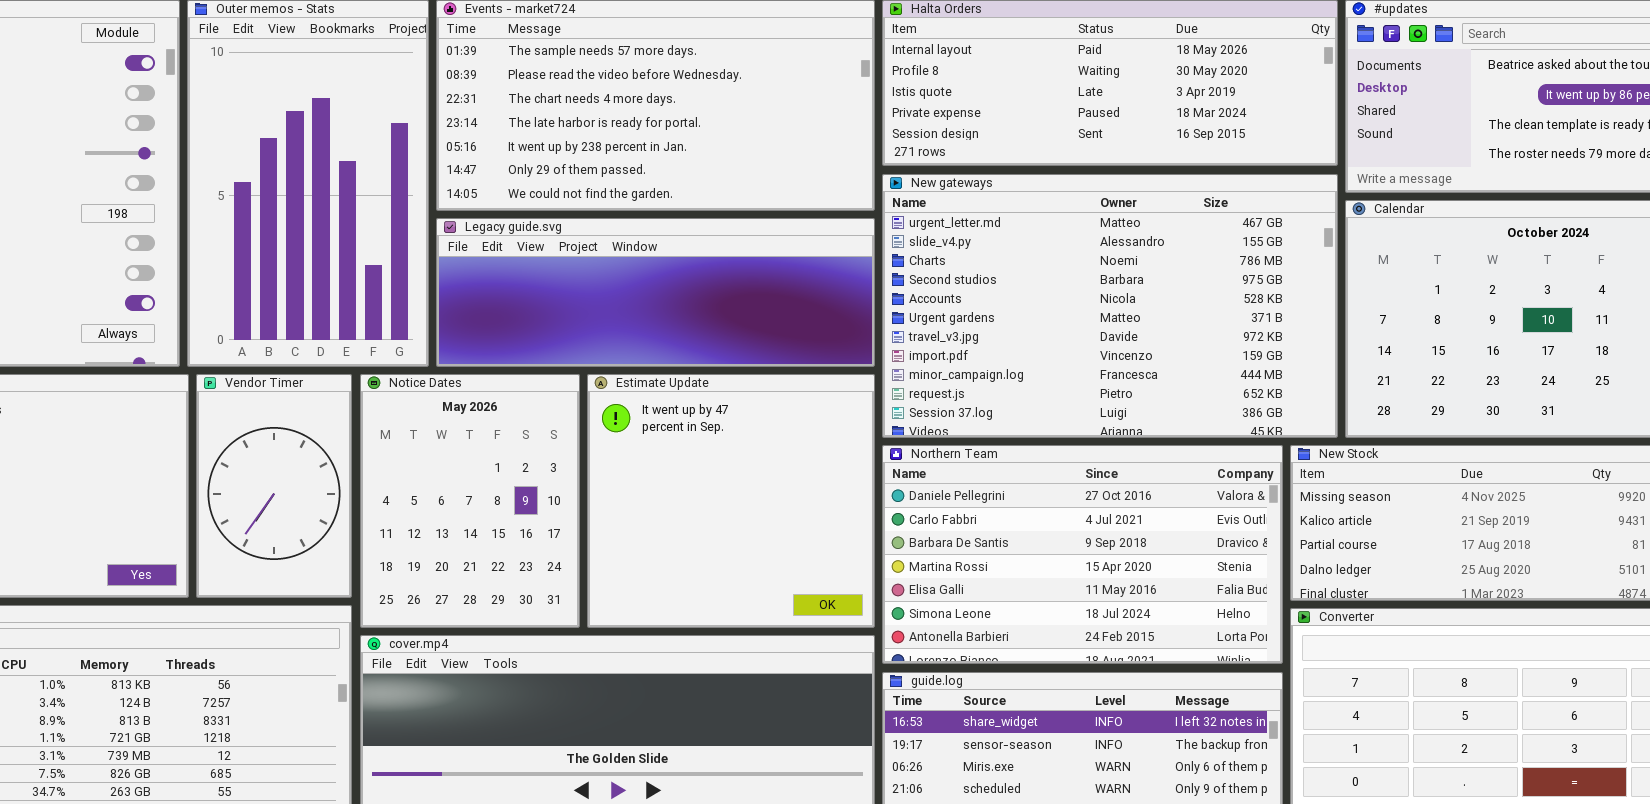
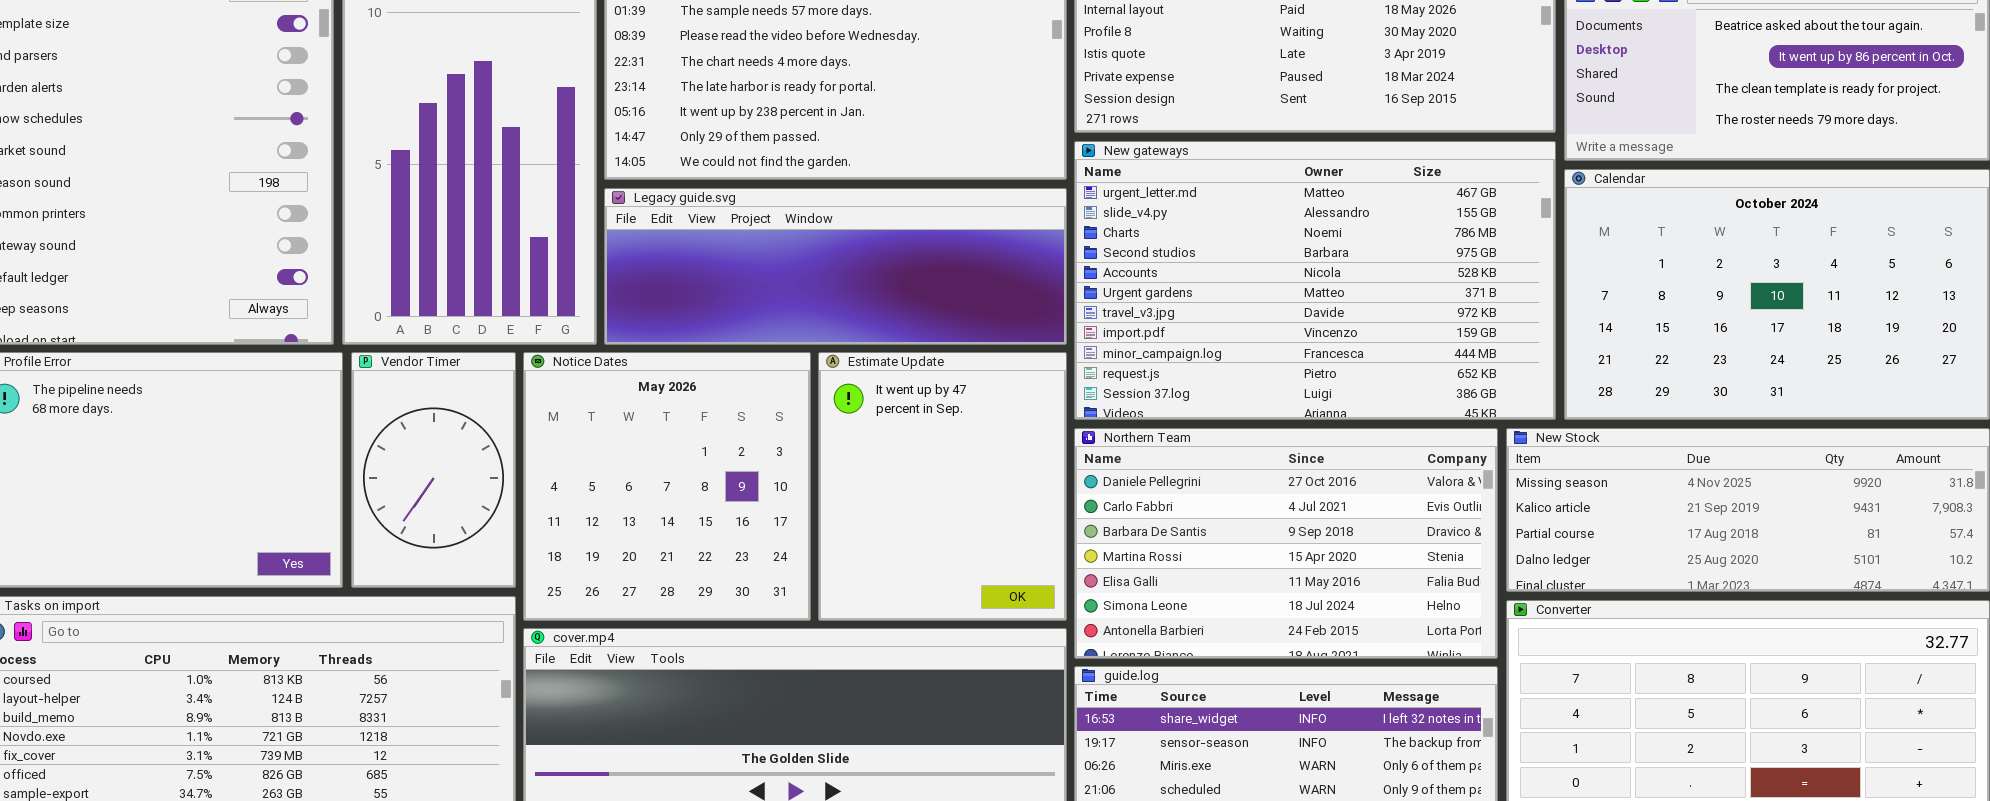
Notice Dates: [360,374,580,628] -> [523,352,811,621], resized
Estimate Update: [587,374,875,628] -> [818,352,1067,621], resized

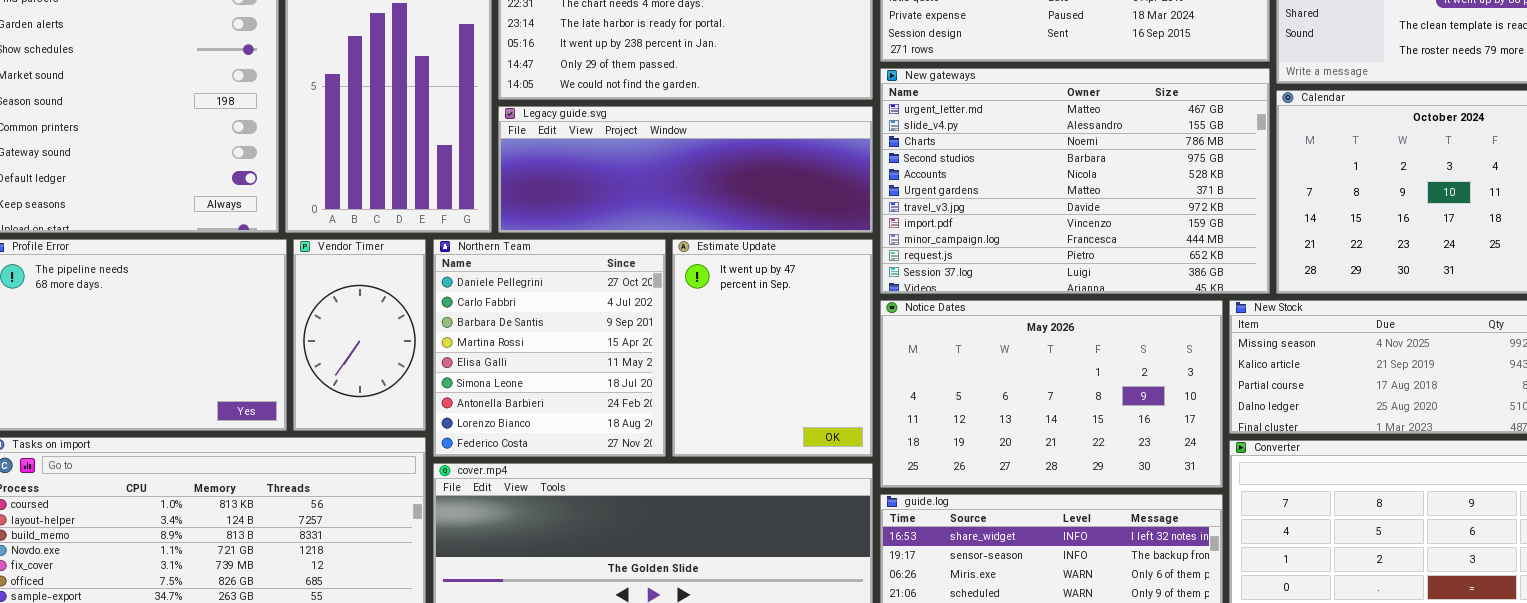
Notice Dates: [523,352,811,621] -> [880,300,1223,488], moved, resized
Northern Team: [1074,428,1498,659] -> [433,239,666,457], moved, resized

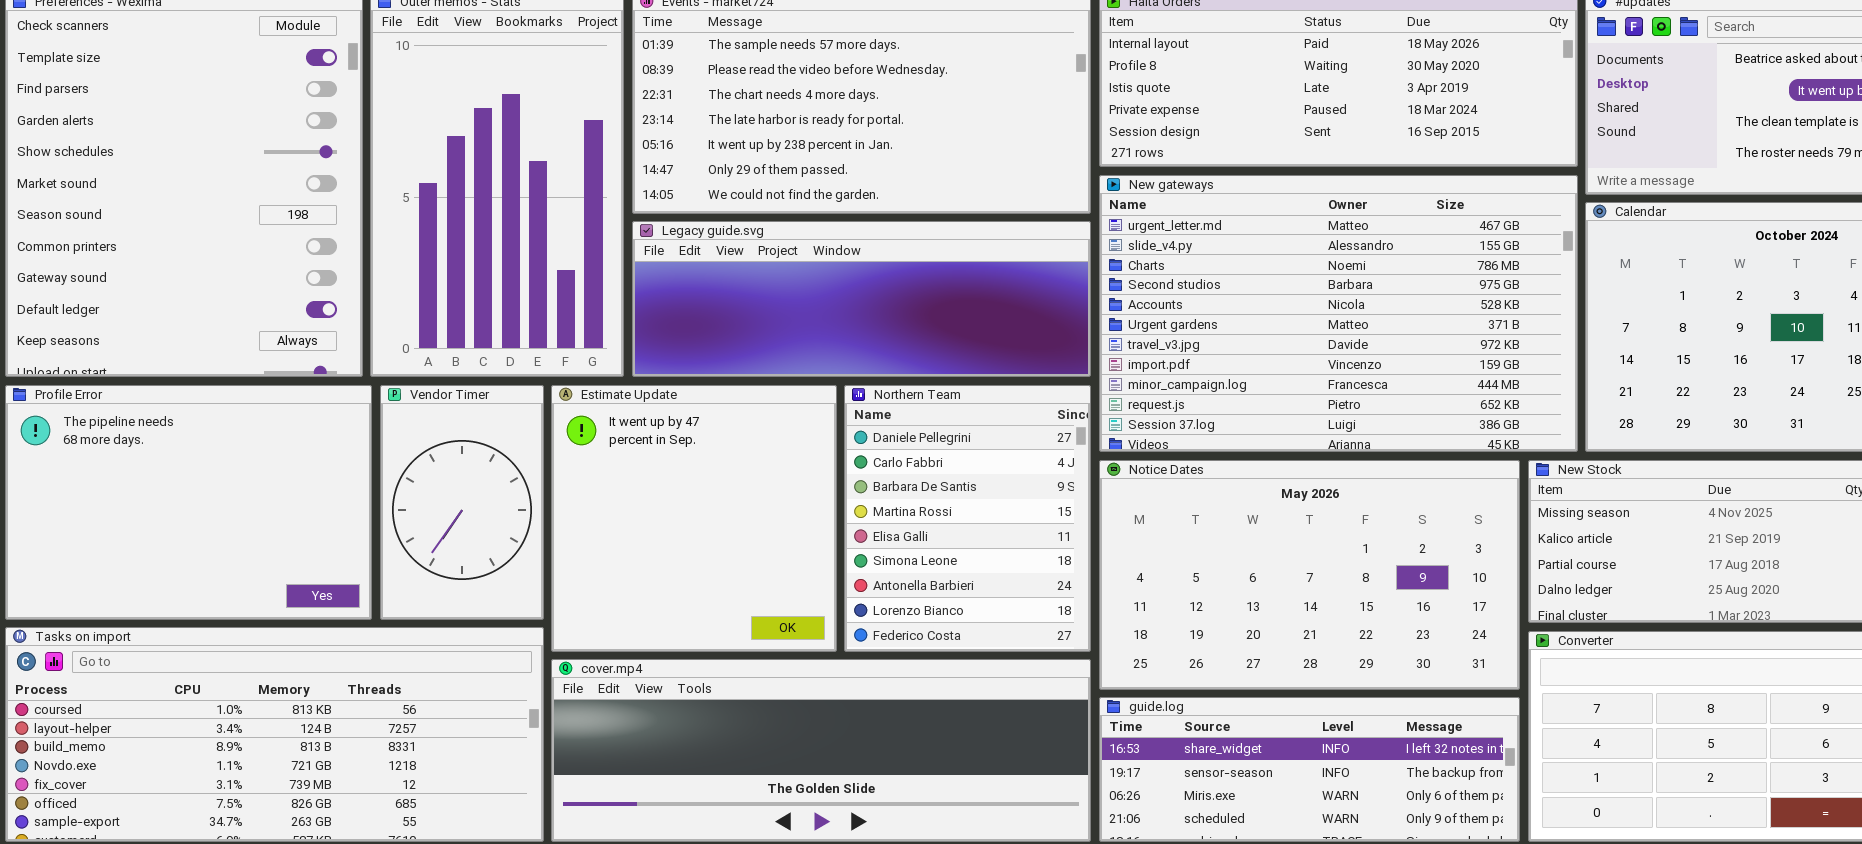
Northern Team: [433,239,666,457] -> [844,385,1091,652], moved, resized
Estimate Update: [672,239,873,457] -> [551,385,837,652], moved, resized

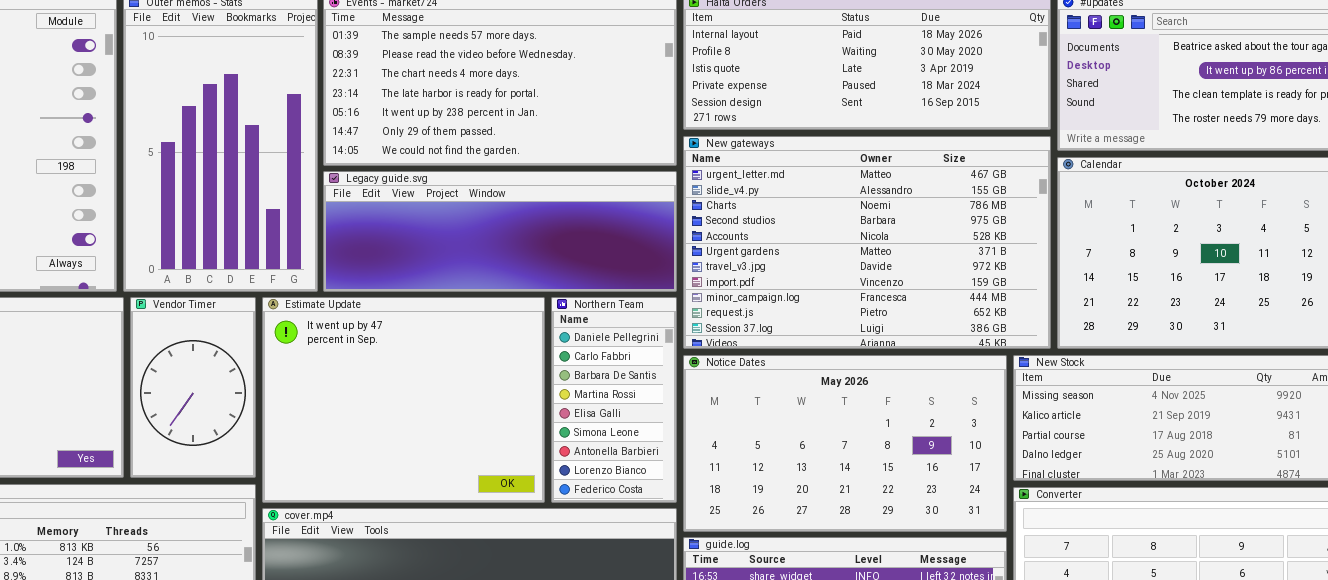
Estimate Update: [551,385,837,652] -> [262,297,545,503], resized
Northern Team: [844,385,1091,652] -> [551,297,677,503], resized

